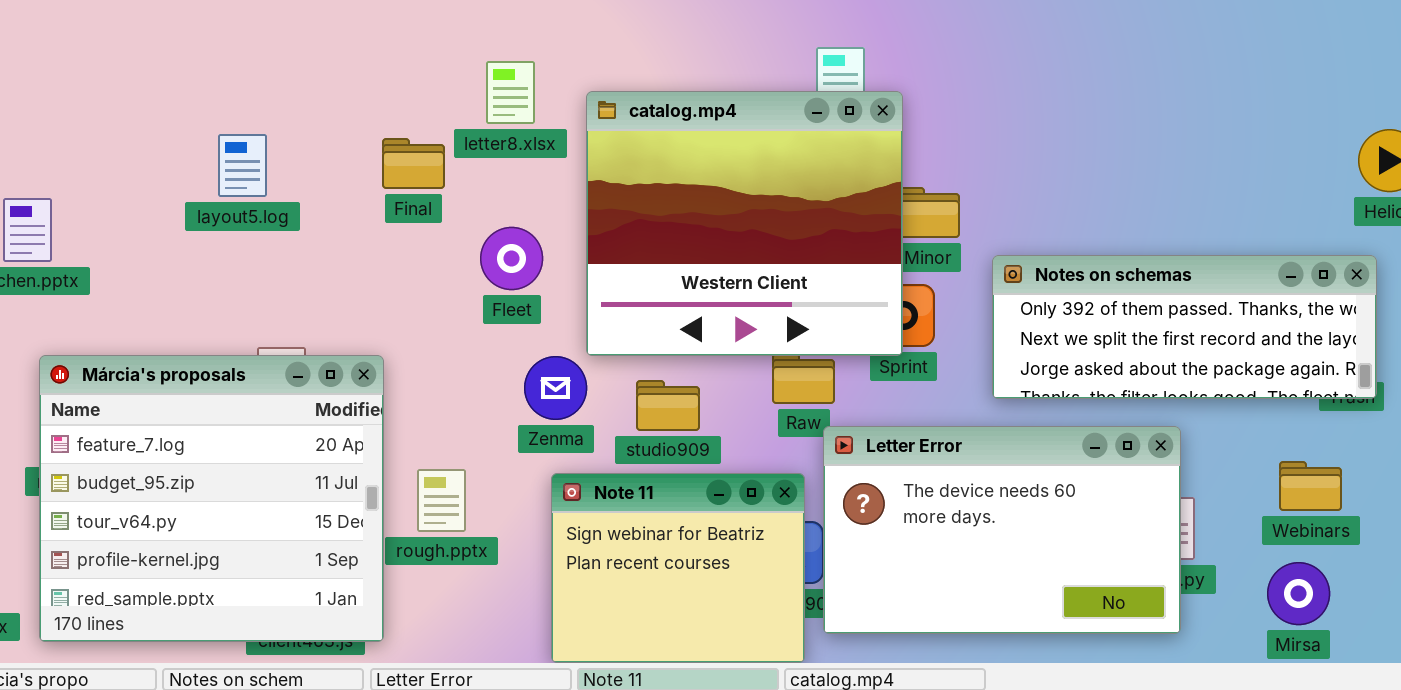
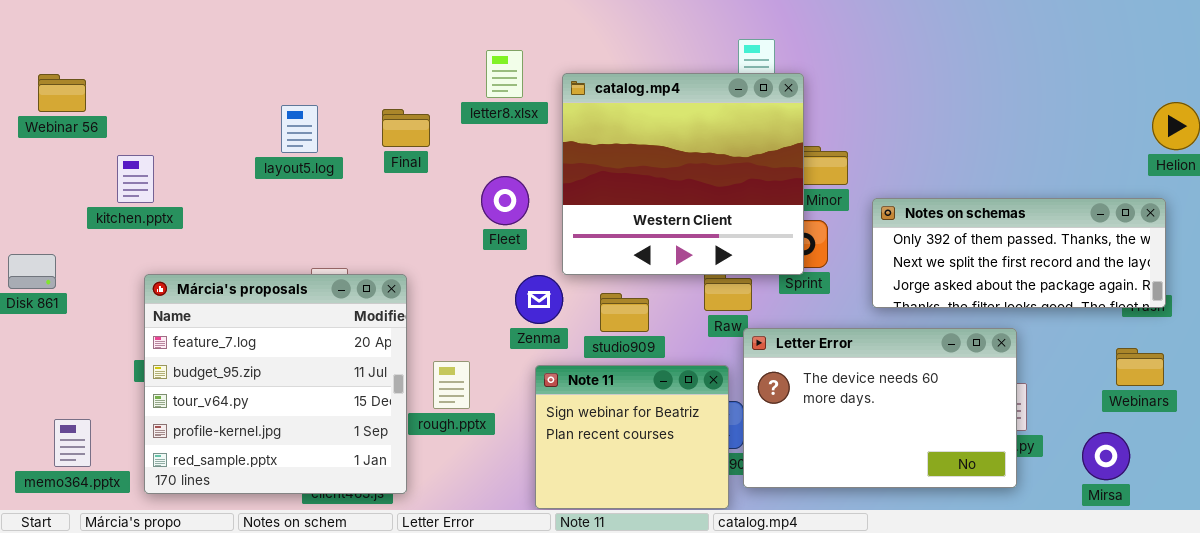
Final: [382,138,445,189] -> [382,109,430,147], moved
Webinars: [1279,461,1342,511] -> [1116,348,1164,386], moved

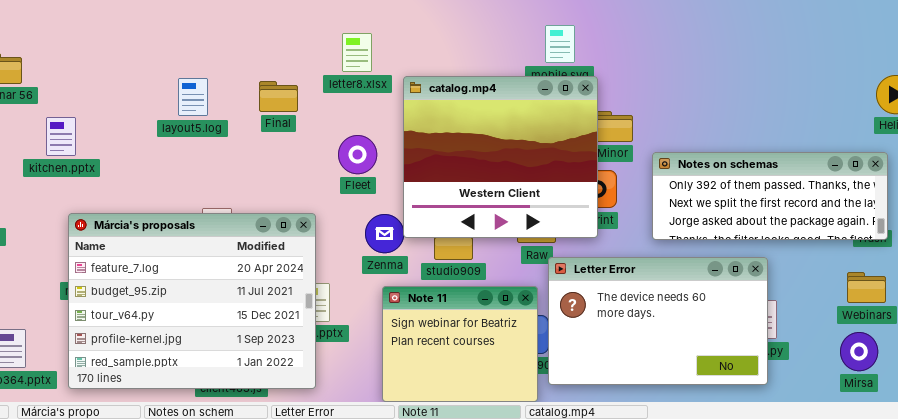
catalog.mp4: [562,73,804,275] -> [403,76,598,238], moved
Márcia's proposals: [144,274,407,494] -> [68,213,316,389], resized
Mirsa: [1082,432,1130,480] -> [840,332,878,371], moved

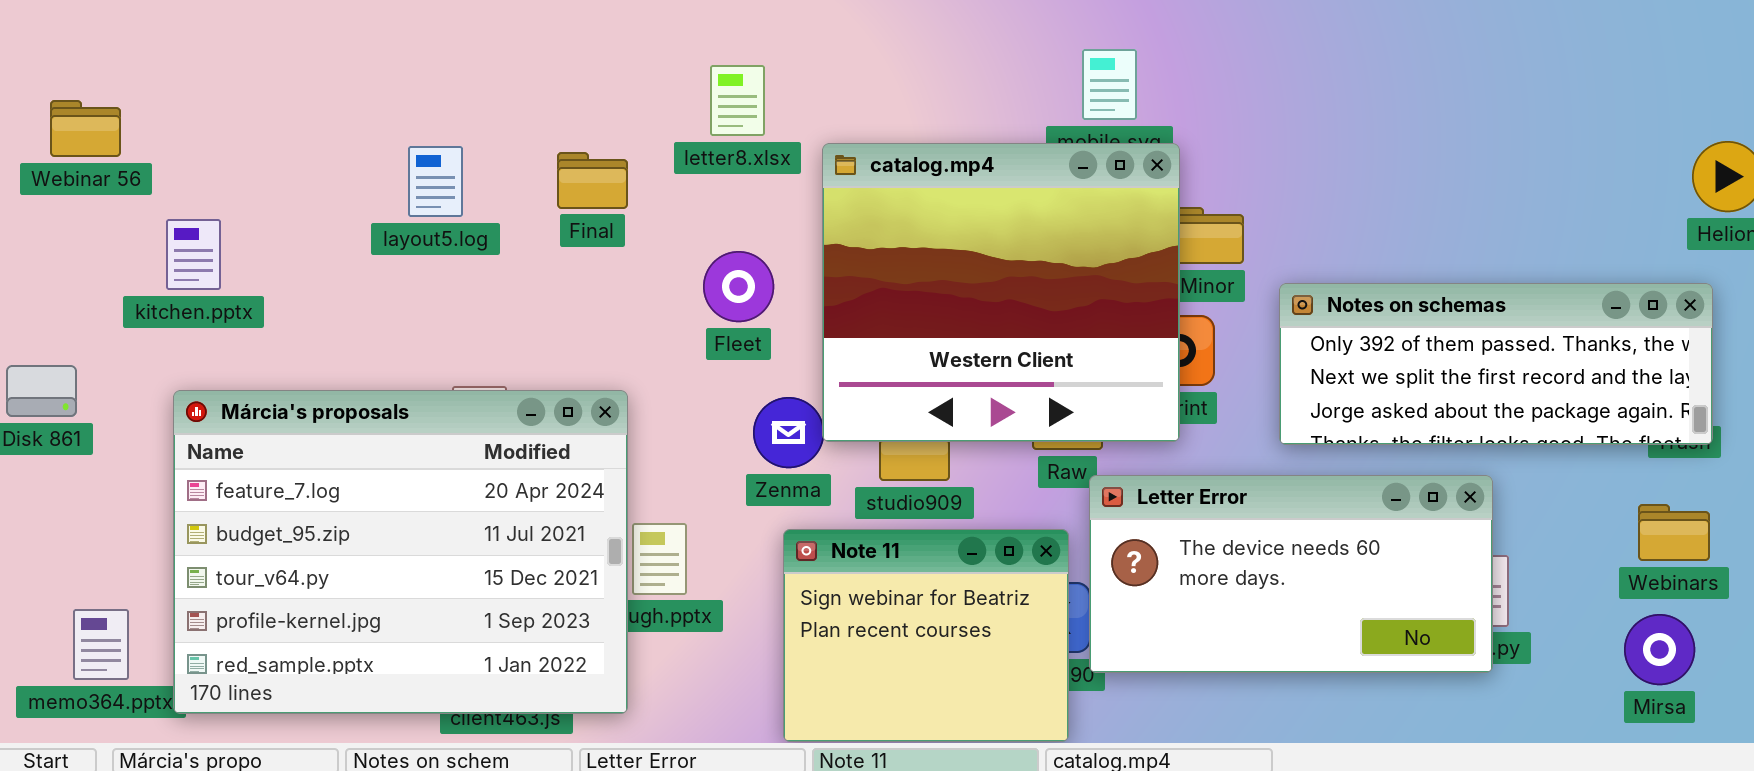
Márcia's proposals: [68,213,316,389] -> [173,390,628,714], moved
Letter Error: [548,257,768,385] -> [1089,475,1493,673], resized

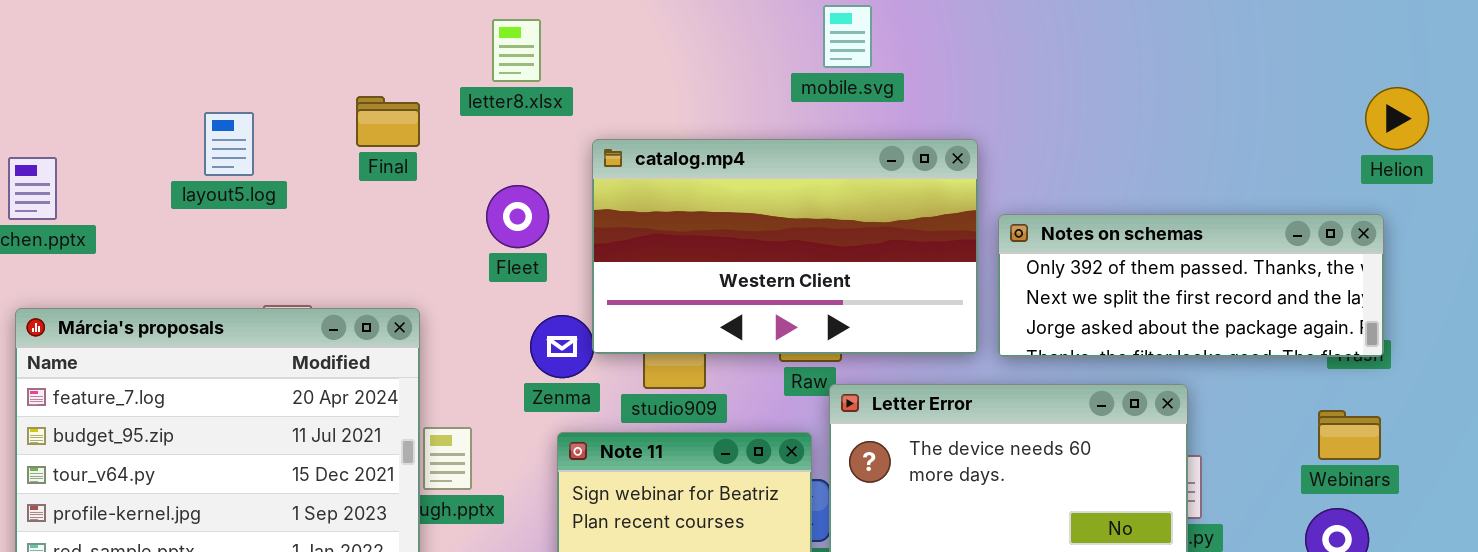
catalog.mp4: [822,143,1180,442] -> [592,139,978,354], resized
layout5.log: [408,146,463,217] -> [204,112,254,176], moved

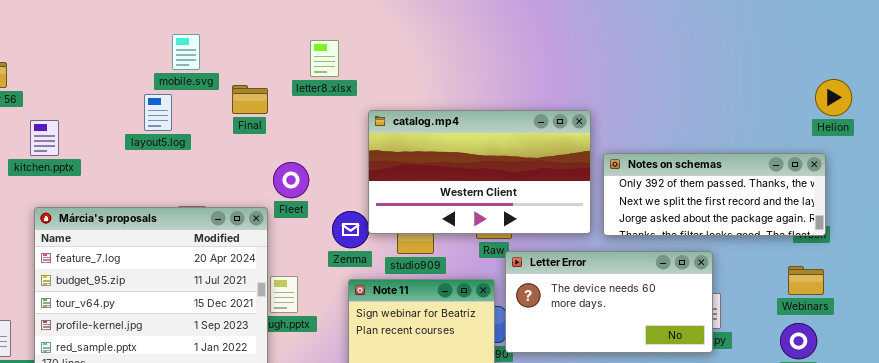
mobile.svg: [823,5,872,68] -> [172,34,200,70], moved
Fleet: [486,185,549,248] -> [273,162,309,198], moved

